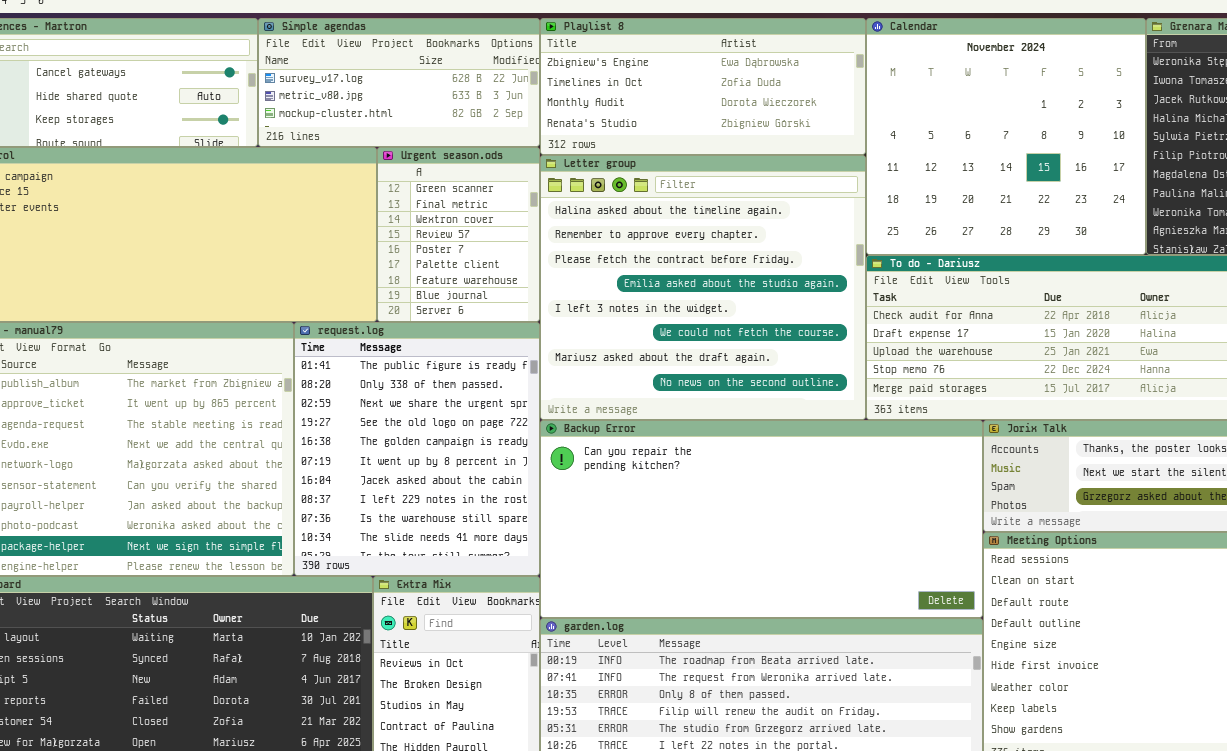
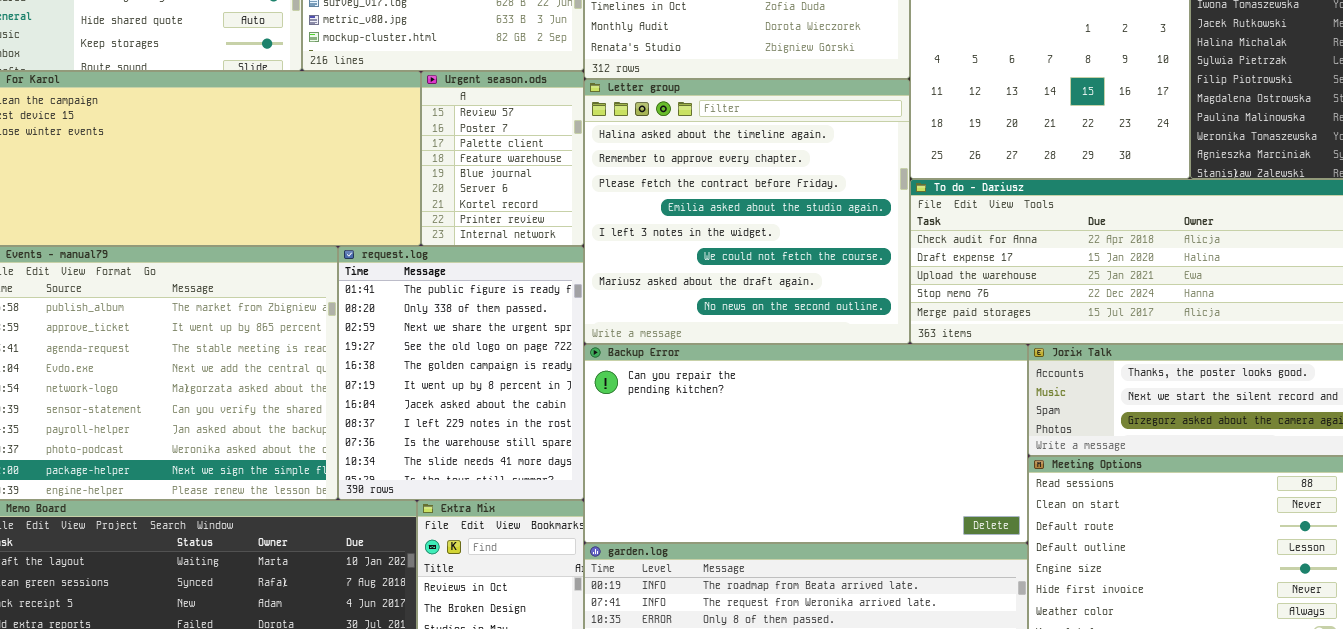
Urgent season.ods: [377,147,540,322] -> [421,71,584,246], scrolled down 3 rows

